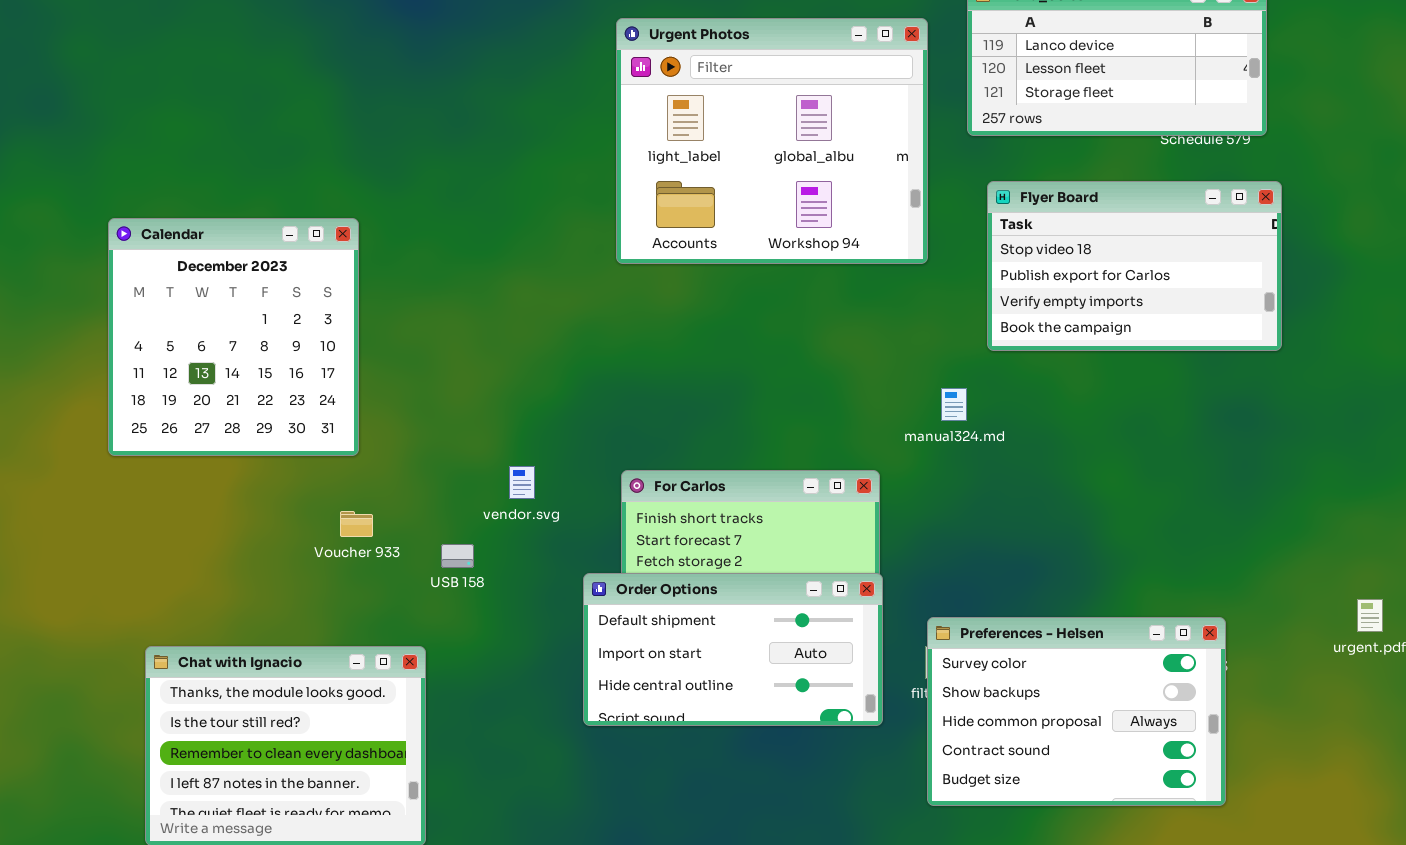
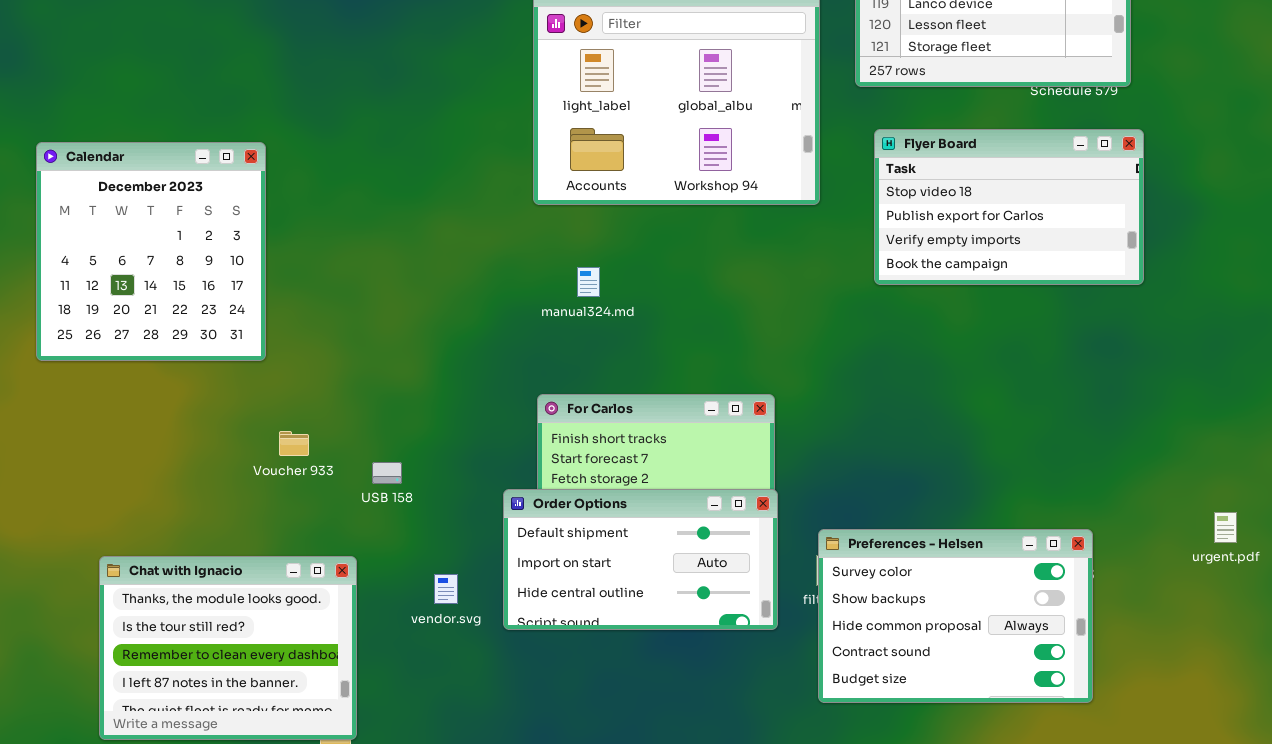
Calendar: [108,218,359,456] -> [36,142,266,361], moved
manual324.md: [941,388,967,421] -> [577,267,600,297], moved
vendor.svg: [509,466,535,499] -> [434,574,458,604], moved

